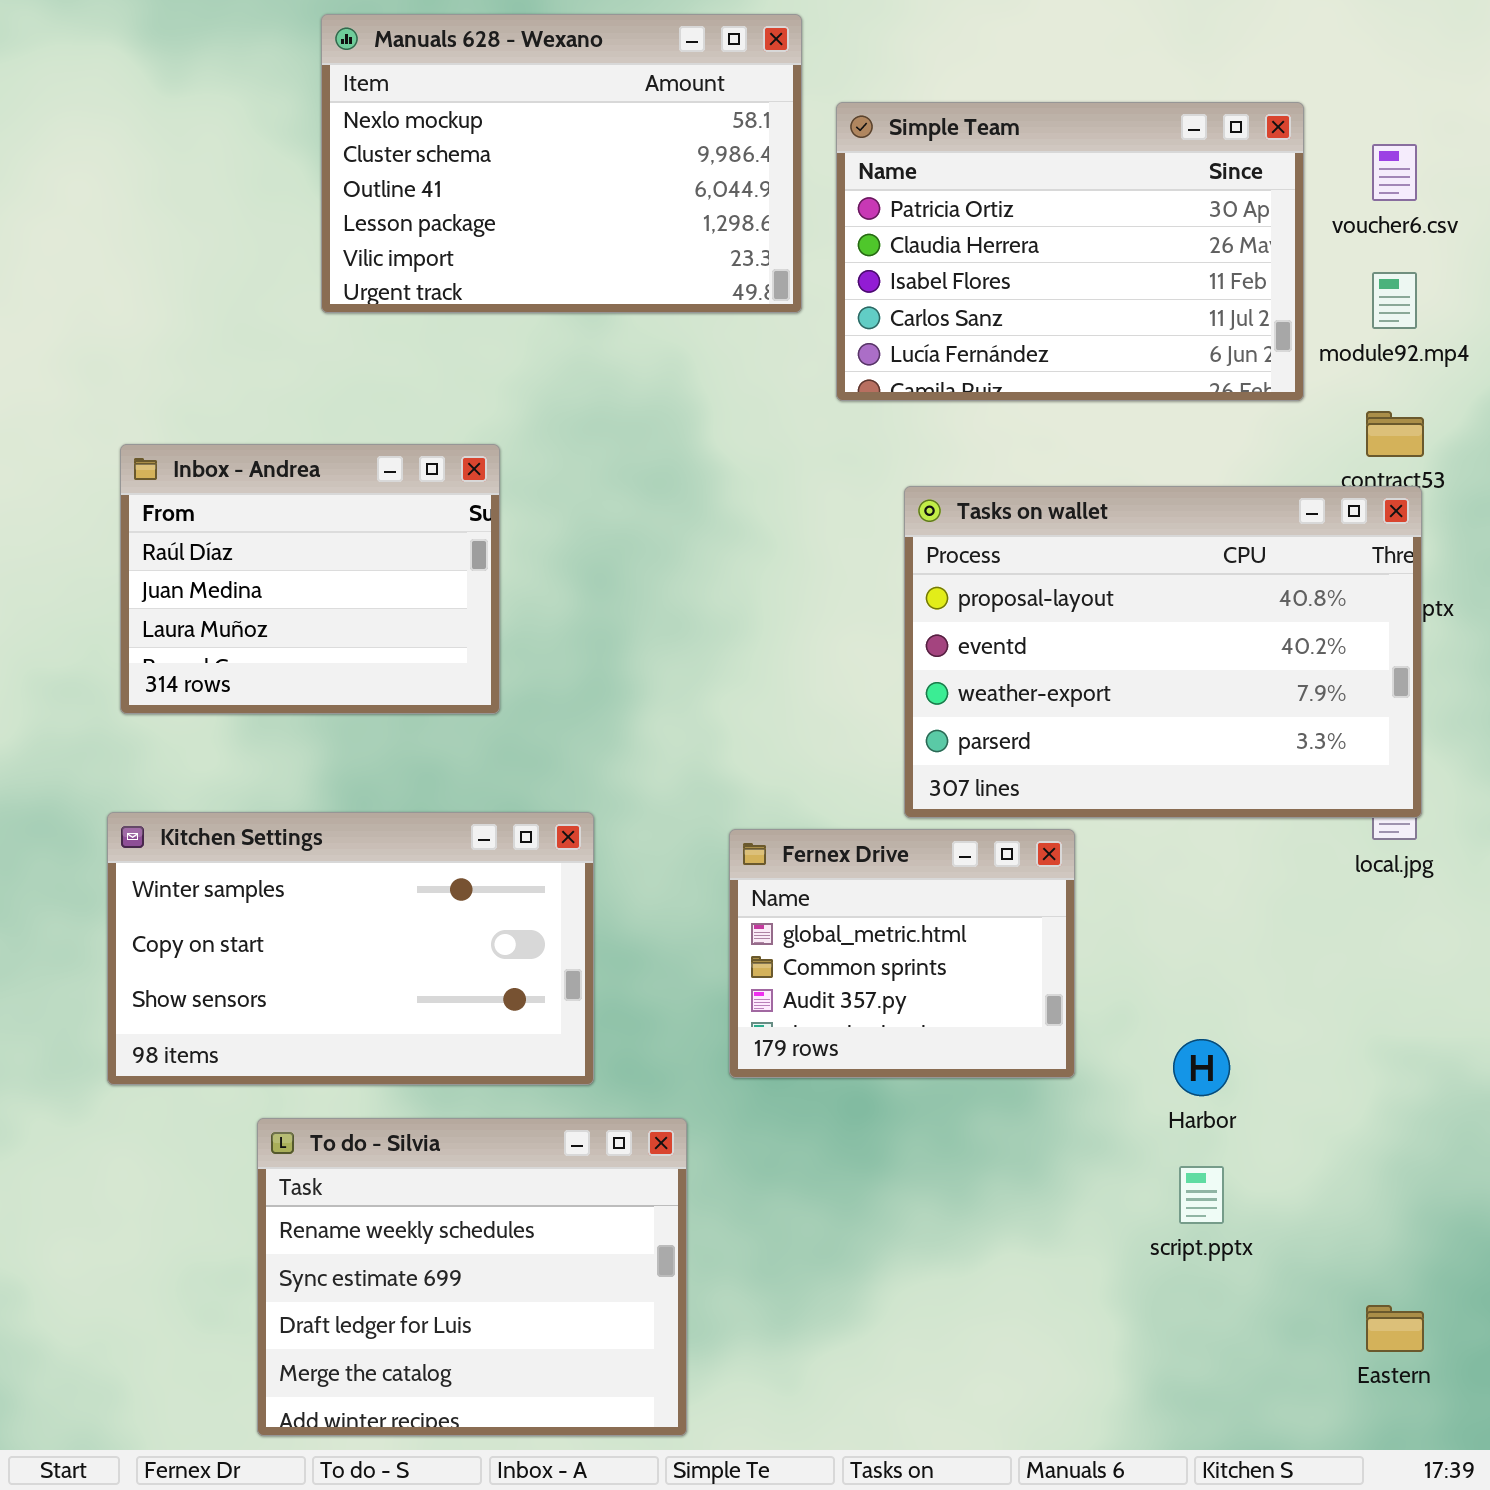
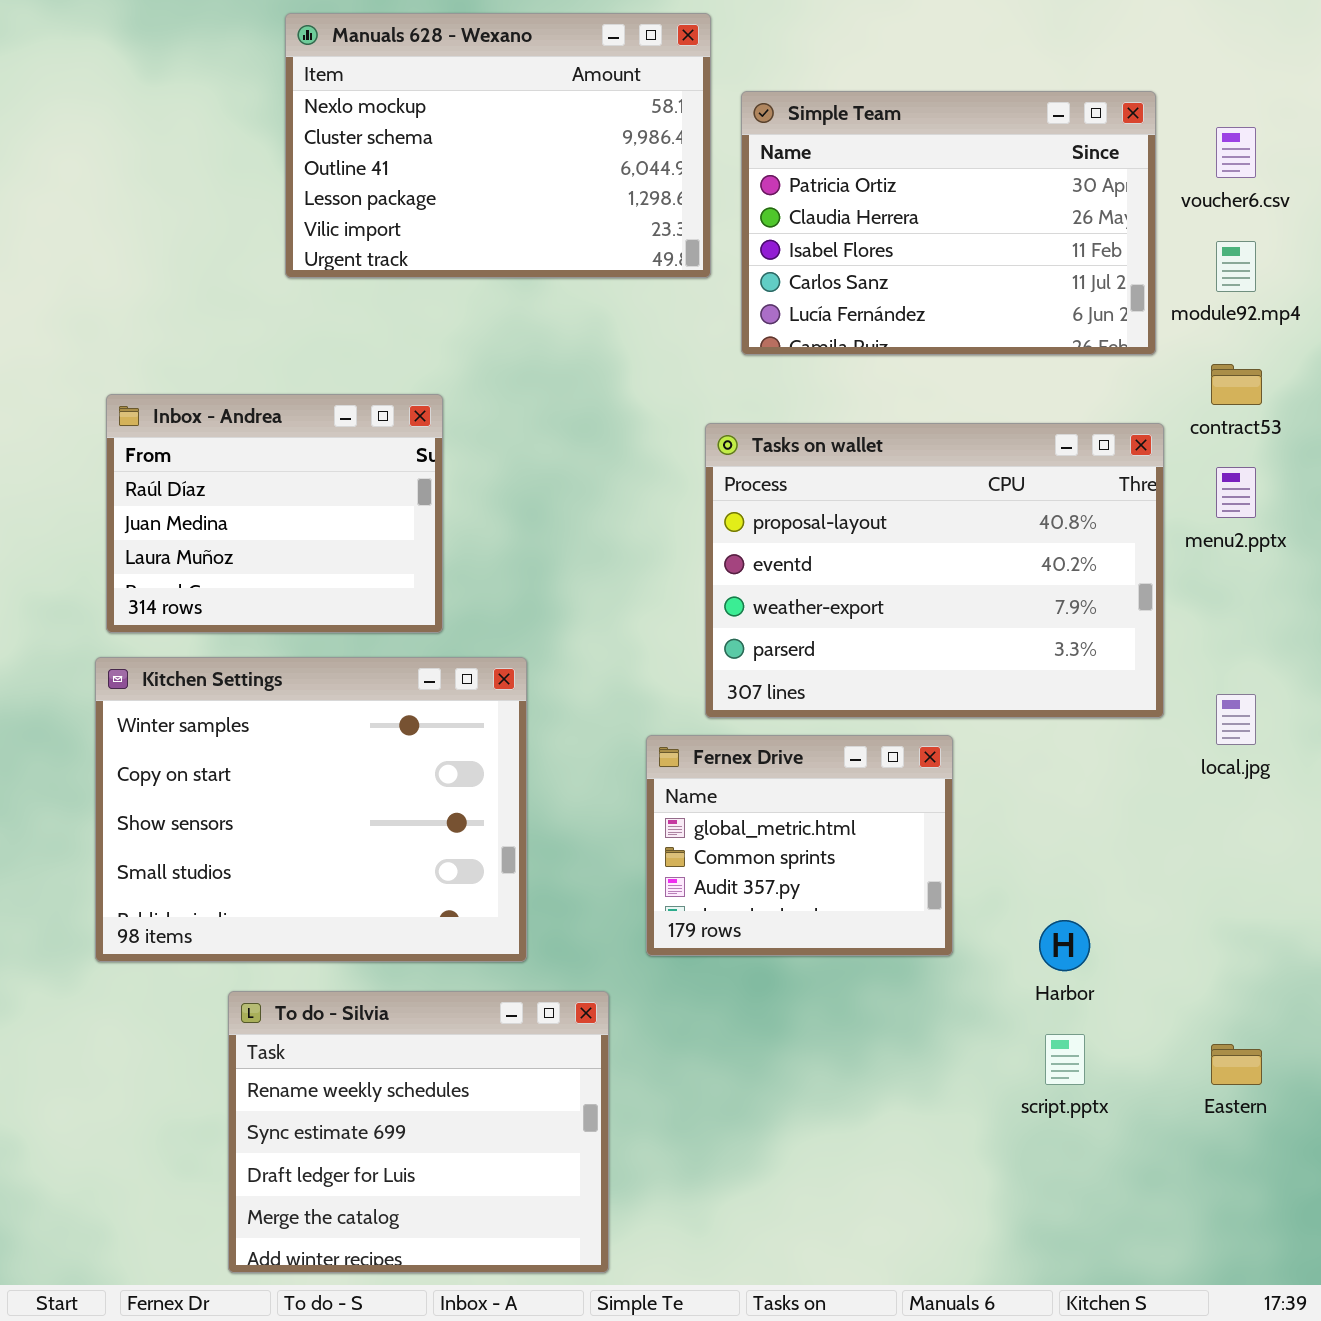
Tasks on wallet: [904,486,1422,818] -> [705,423,1164,718], moved
Kitchen Settings: [107,812,594,1085] -> [95,657,527,962], resized
Eastern: [1366,1305,1424,1352] -> [1211,1044,1262,1085], moved

